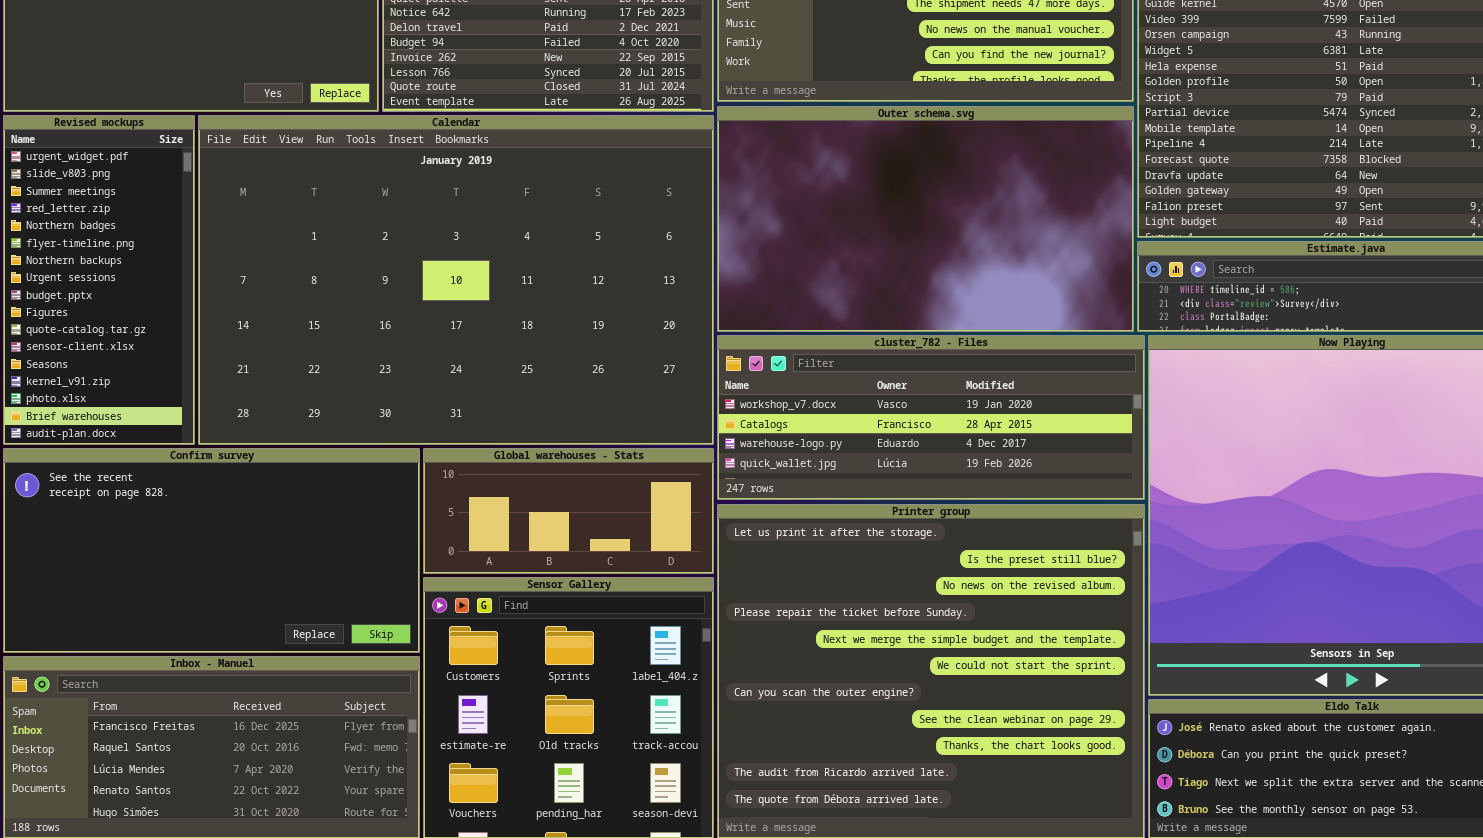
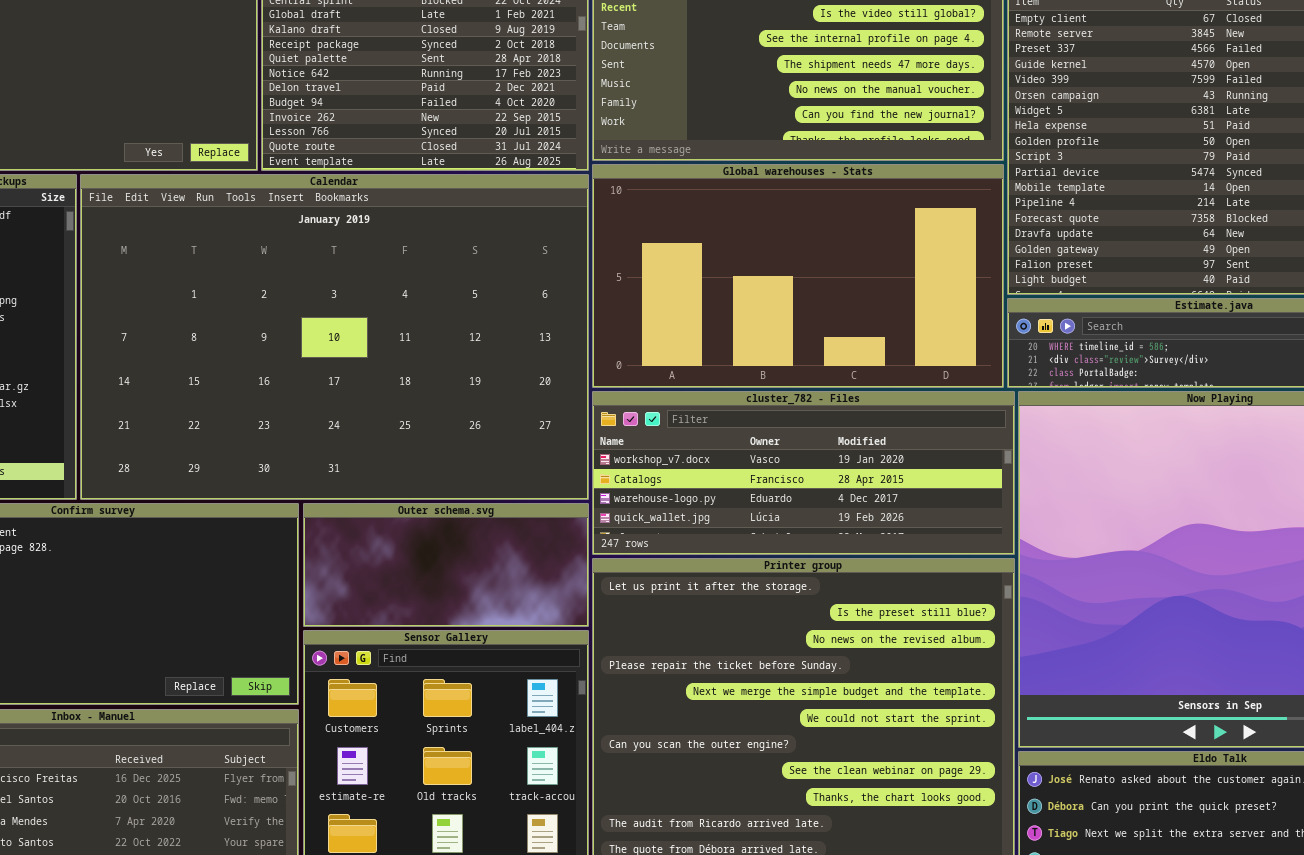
Outer schema.svg: [717,106,1134,332] -> [303,503,589,627], moved, resized
Global warehouses - Stats: [423,448,714,574] -> [592,164,1004,388], moved, resized

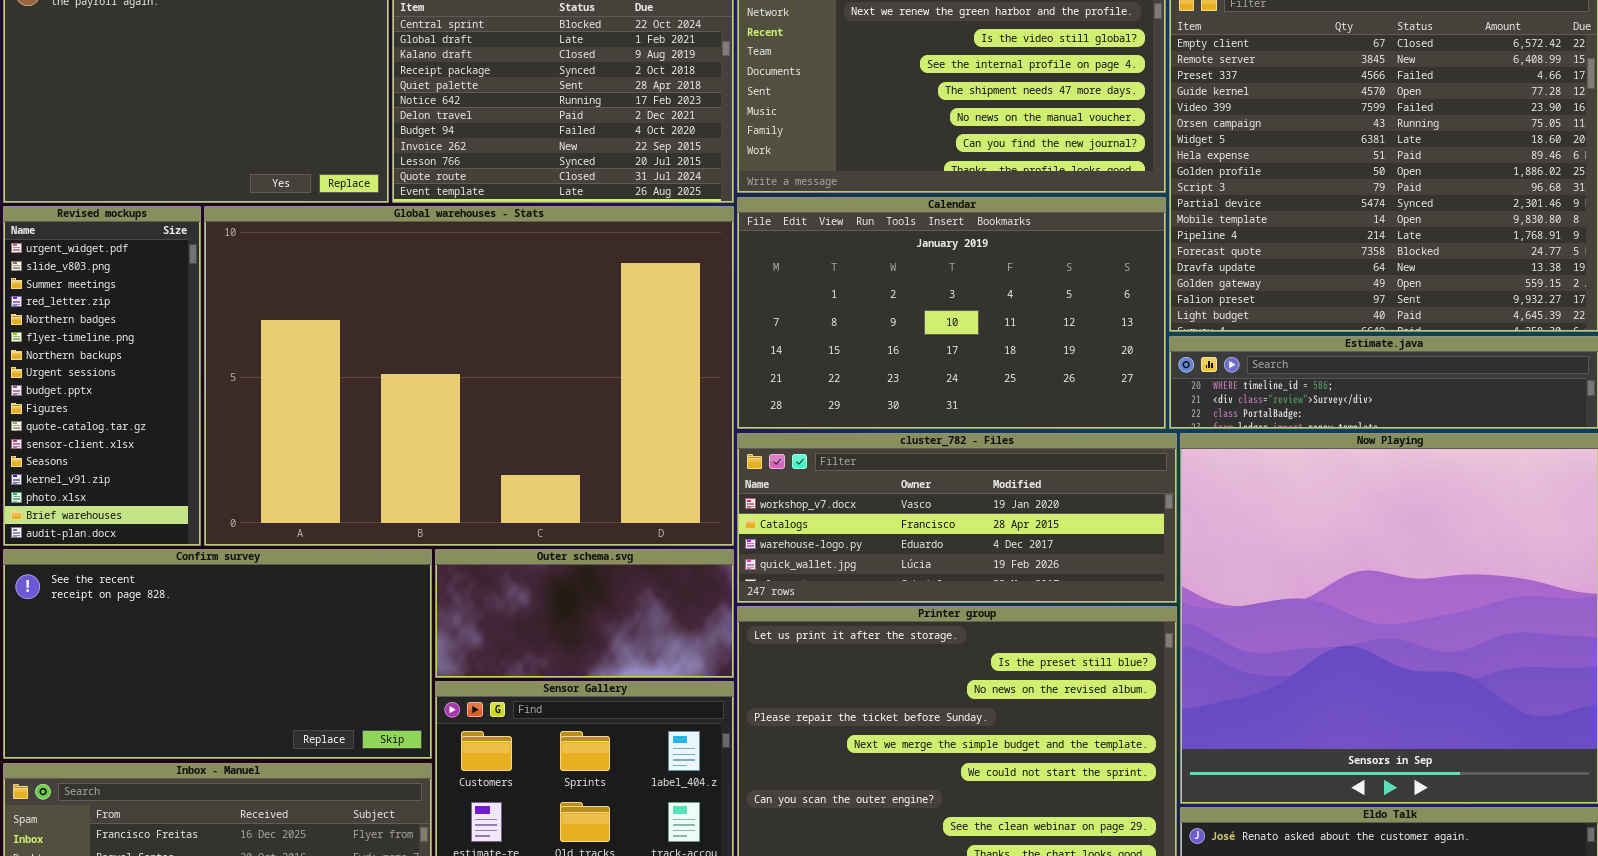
Global warehouses - Stats: [592,164,1004,388] -> [204,206,734,546], moved, resized
Calendar: [80,174,589,500] -> [737,197,1166,429], moved, resized

